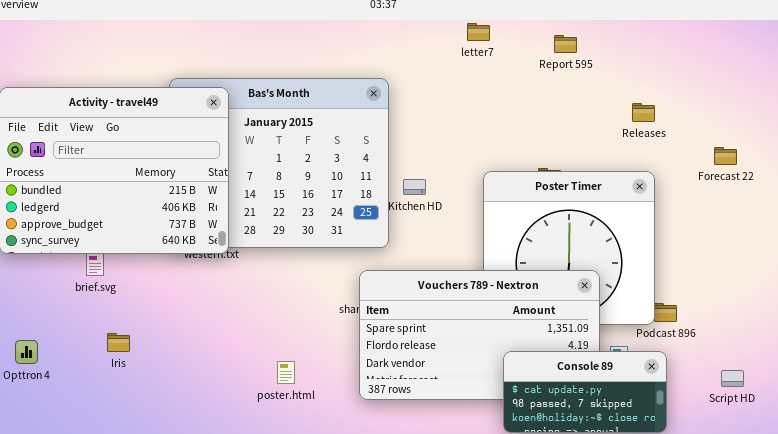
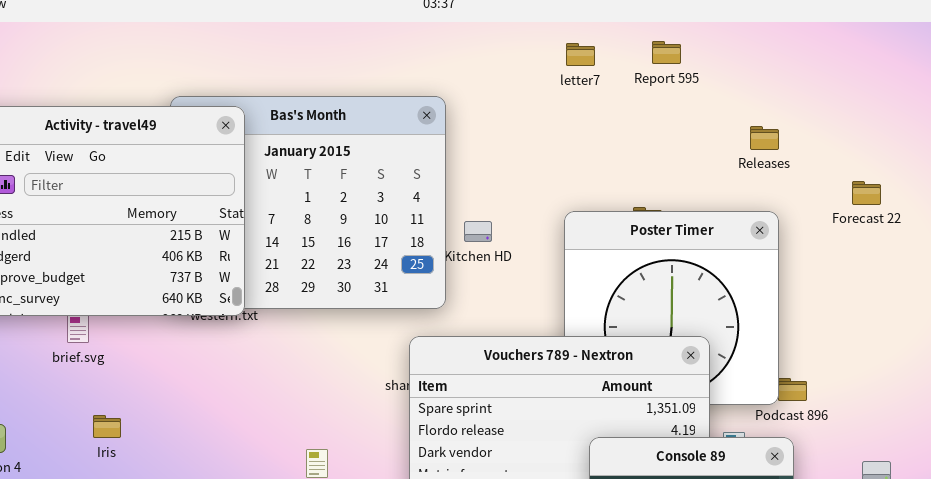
letter7: [467,23,490,41] -> [566,43,595,66], moved

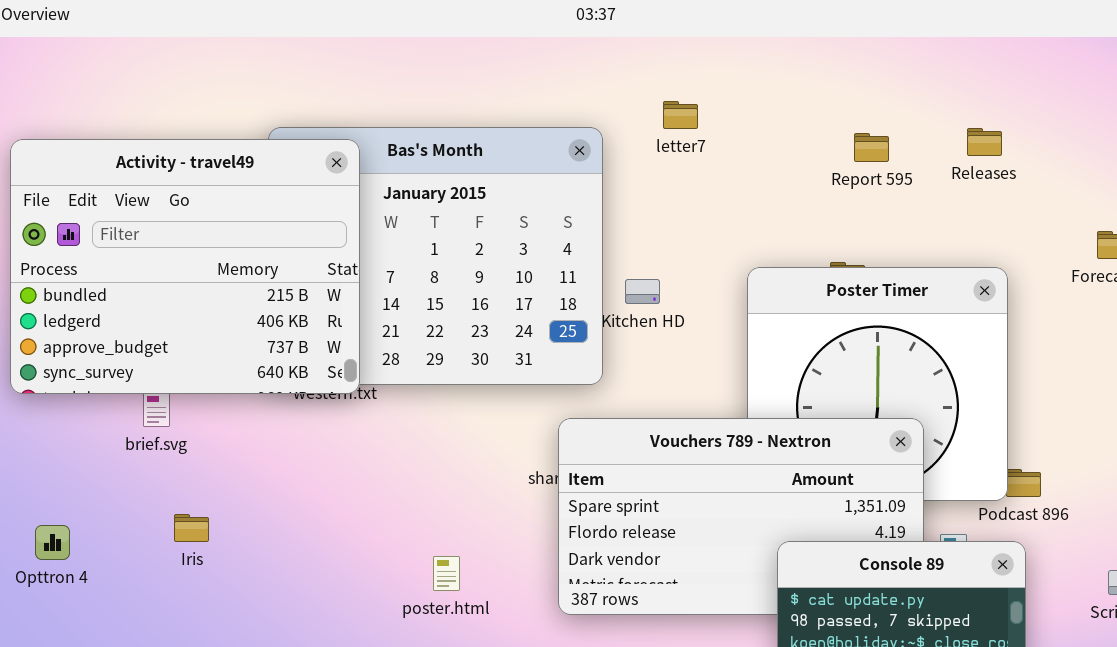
Report 595: [652,41,681,64] -> [854,133,889,162], moved
letter7: [566,43,595,66] -> [663,101,698,129], moved
Releases: [750,126,779,150] -> [967,128,1002,156], moved

